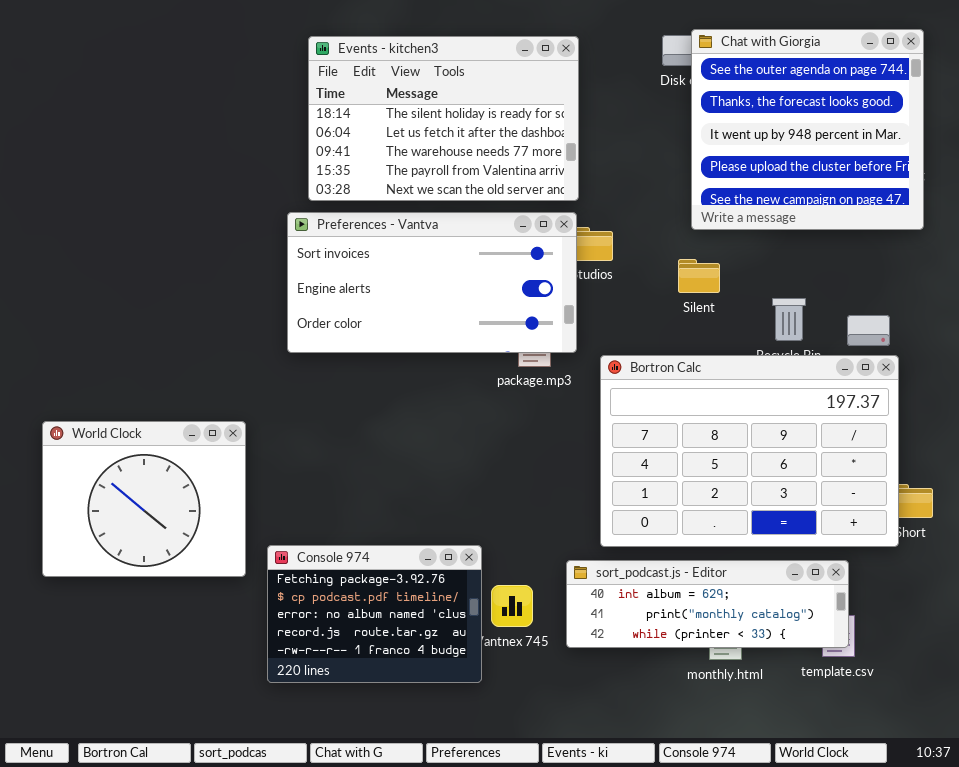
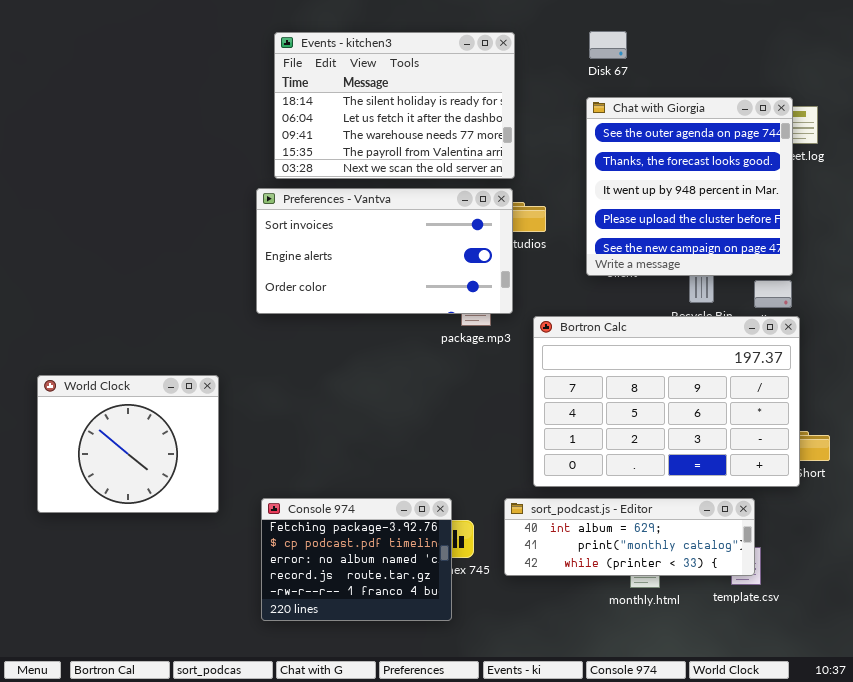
Chat with Giorgia: [691,29,924,230] -> [586,97,793,276], moved
Console 974: [267,545,482,683] -> [261,498,452,621], moved

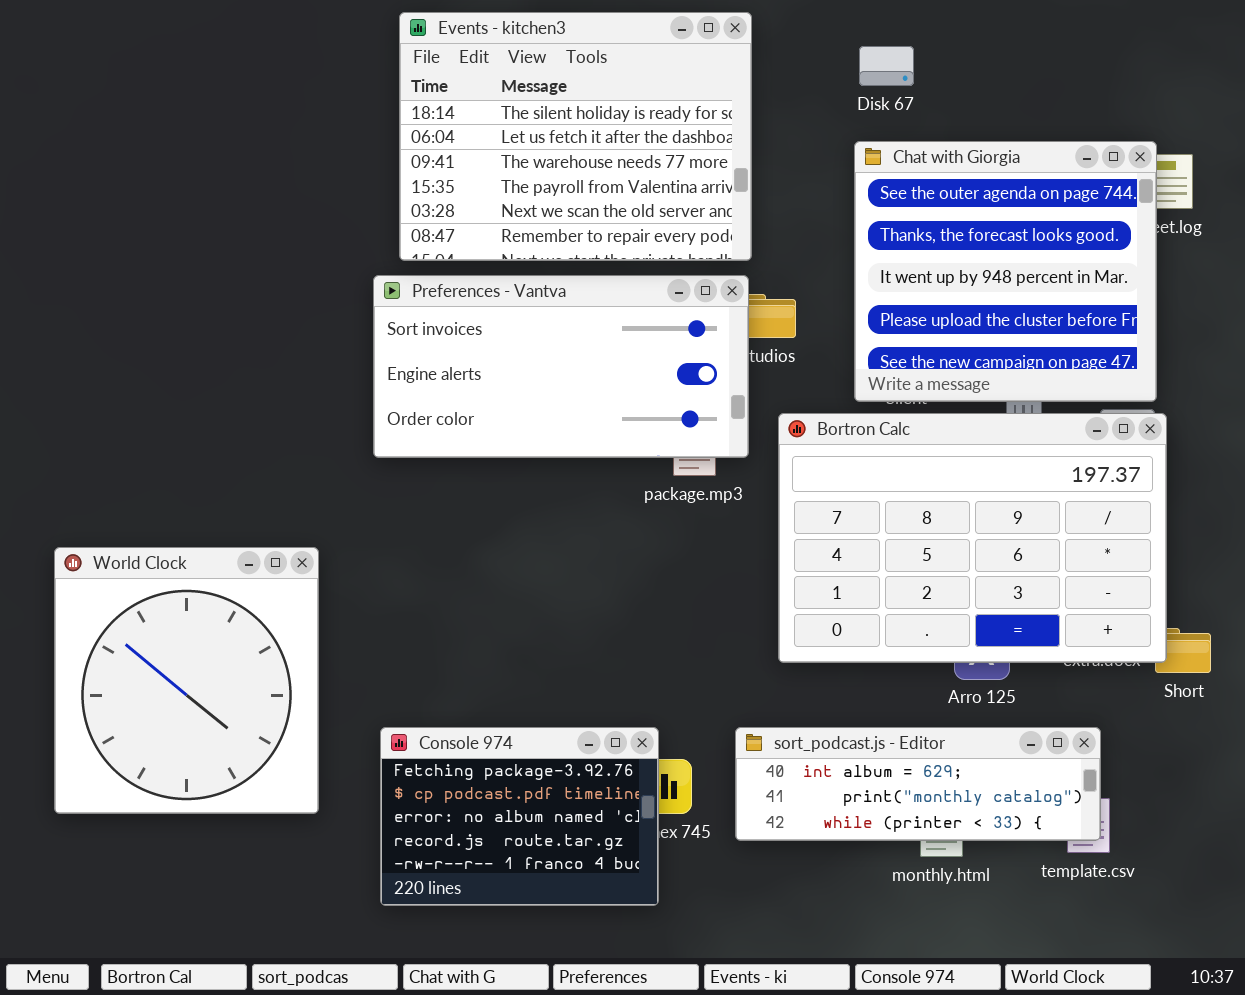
Events - kitchen3: [274,32,515,179] -> [399,12,752,261], resized
Bortron Calc: [533,316,800,487] -> [778,413,1167,663], moved
World Clock: [37,375,219,513] -> [54,547,319,814], resized

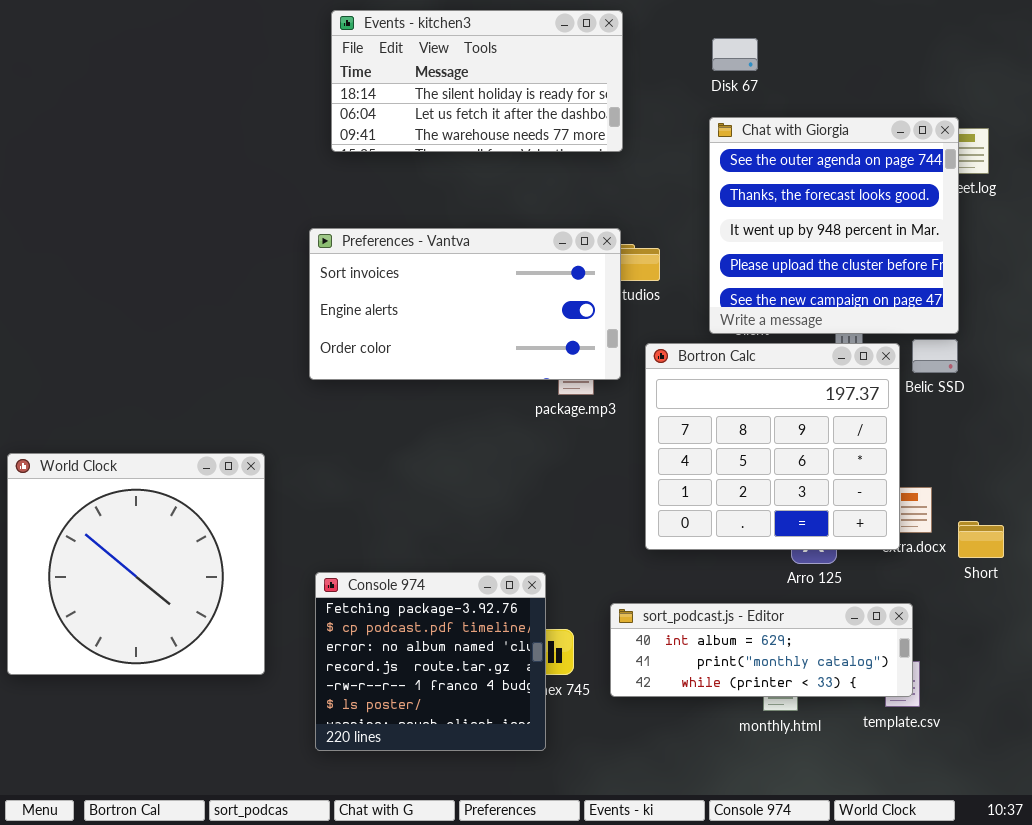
Events - kitchen3: [399,12,752,261] -> [331,10,623,152], resized
Bortron Calc: [778,413,1167,663] -> [645,343,900,550], resized
World Clock: [54,547,319,814] -> [7,453,265,675], resized
Console 974: [380,727,659,906] -> [315,572,546,751], resized

